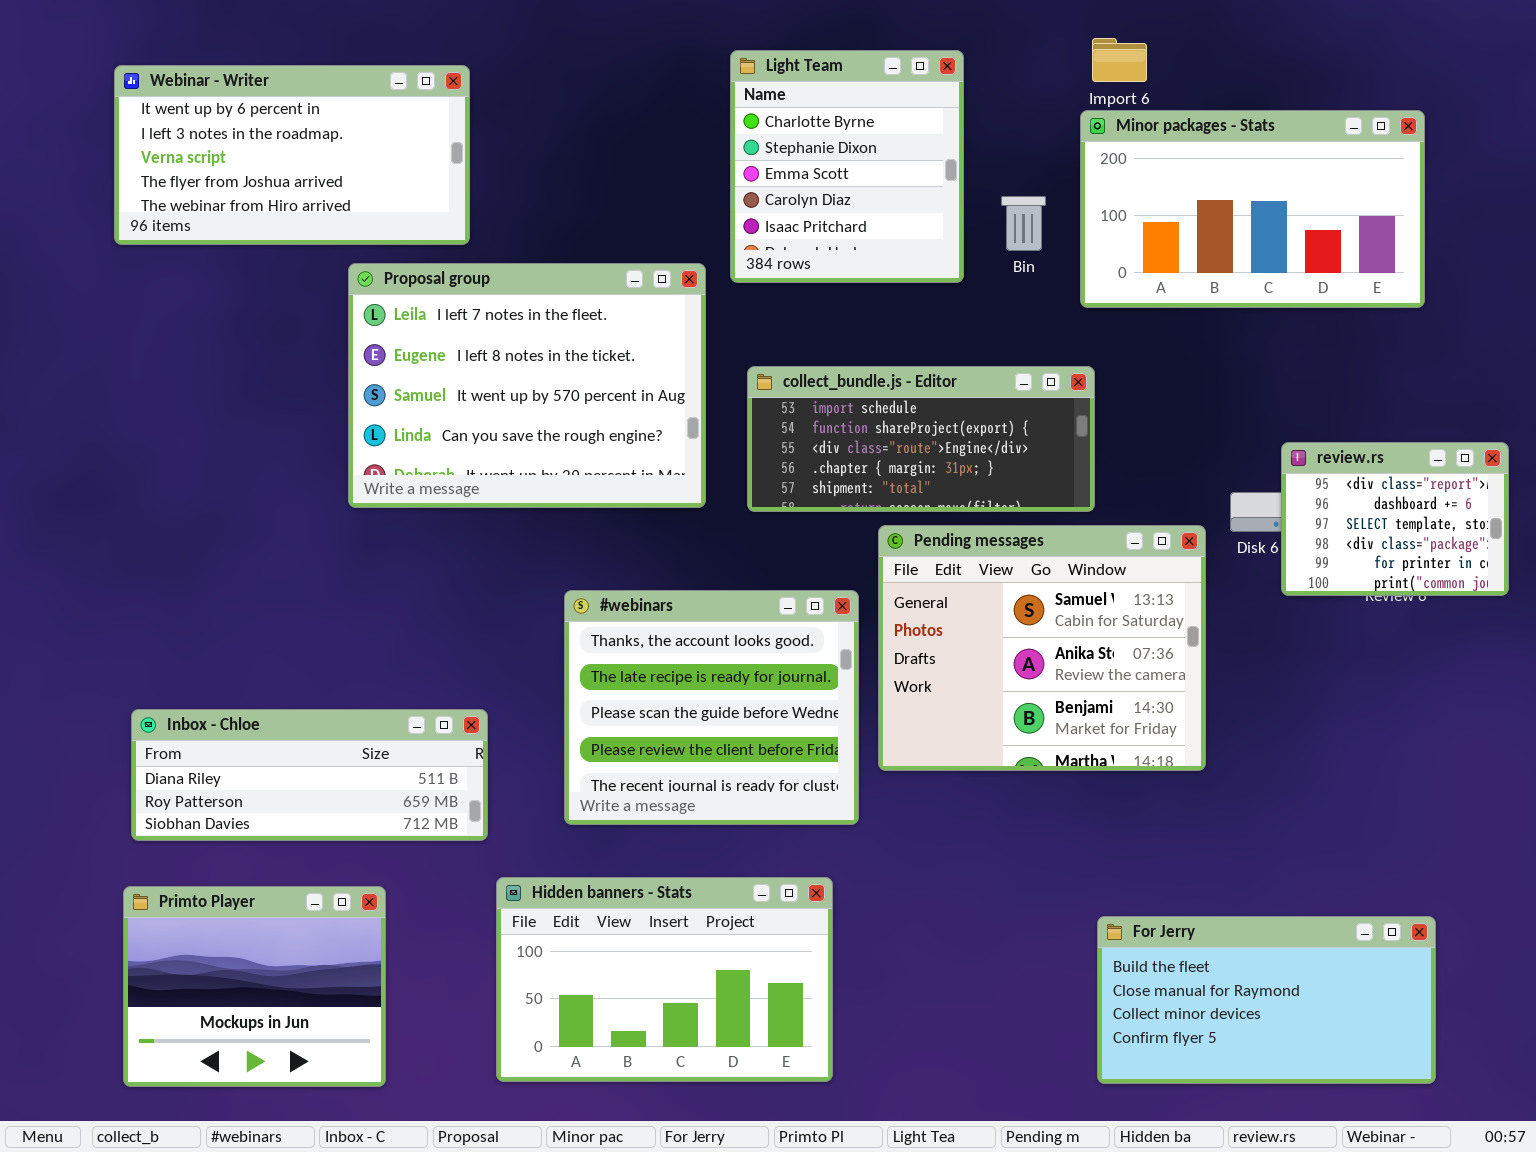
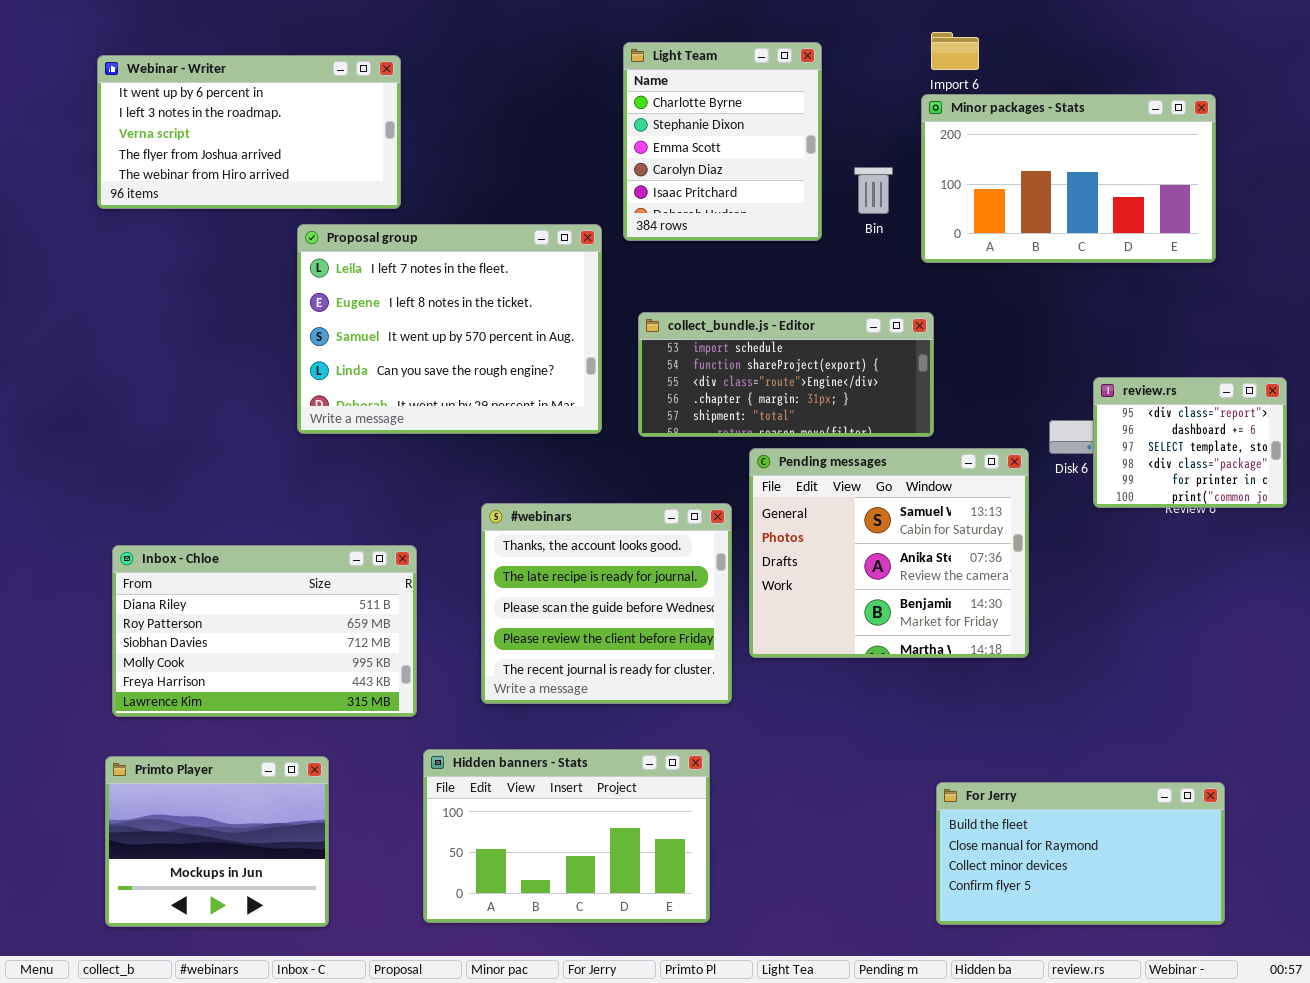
Inbox - Chloe: [131,709,488,841] -> [112,545,417,717], resized

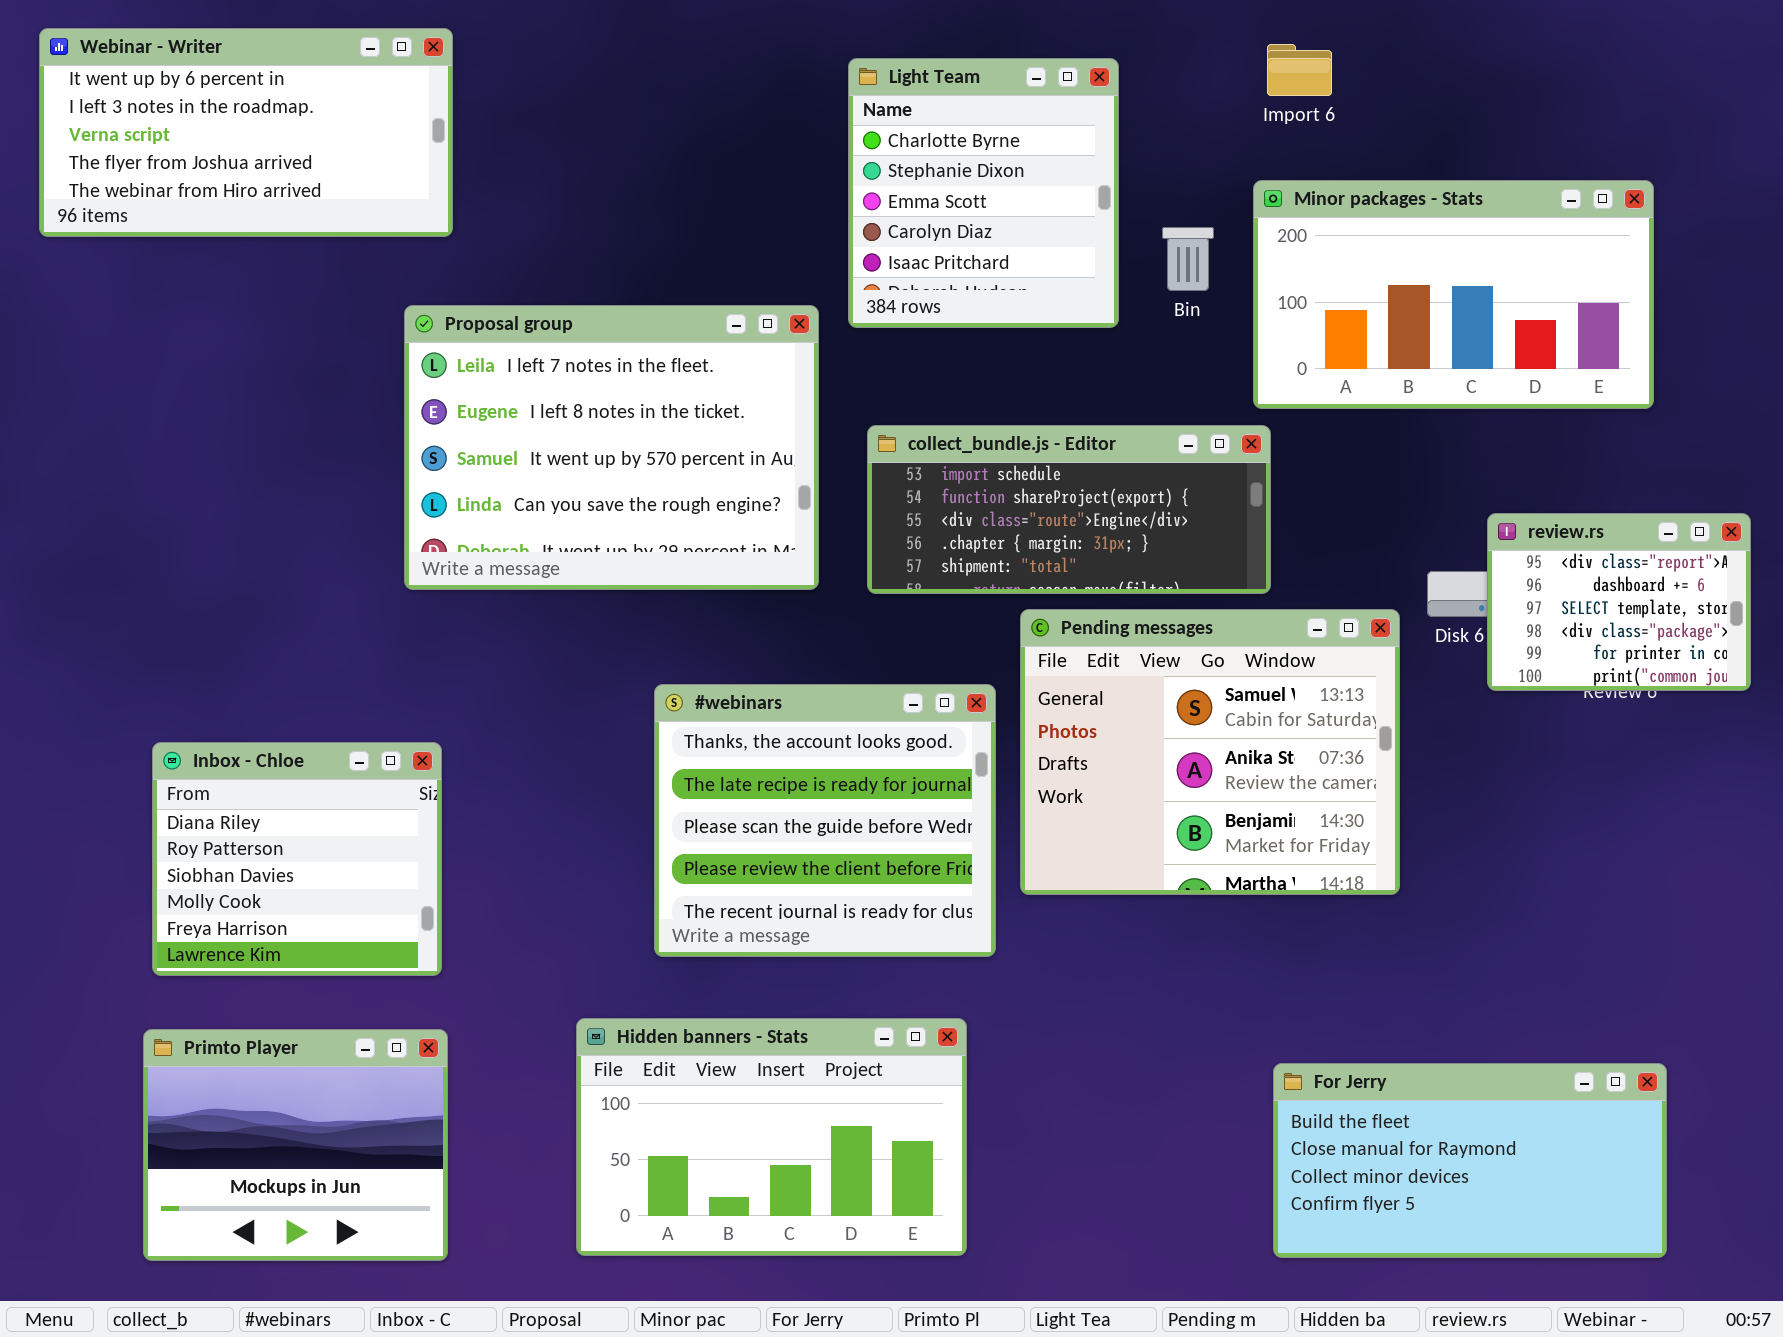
Webinar - Writer: [97,55,401,209] -> [39,28,453,237], moved
Minor packages - Stats: [921,94,1216,263] -> [1253,180,1654,409], moved
Inbox - Chloe: [112,545,417,717] -> [152,742,442,976], resized

